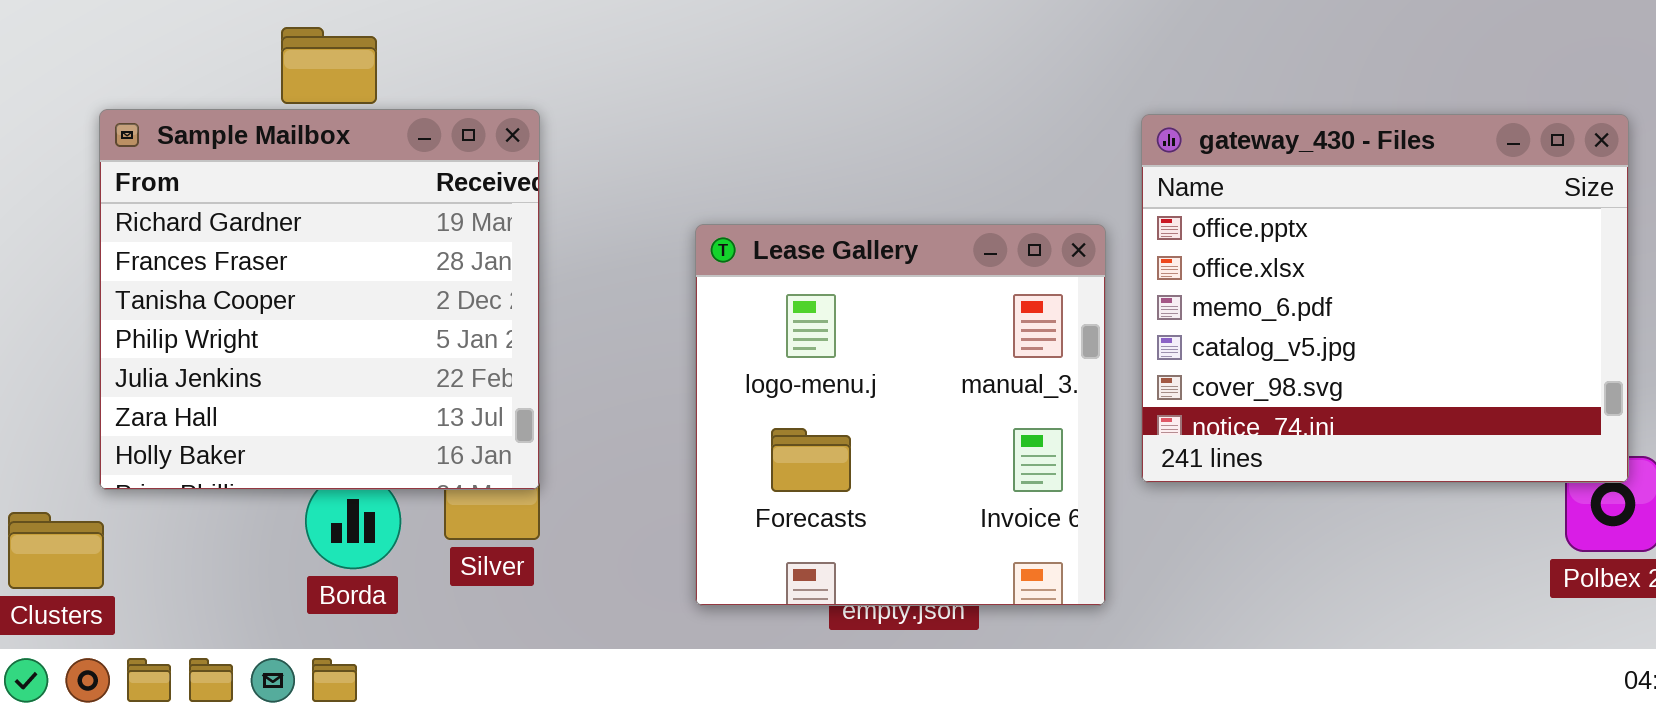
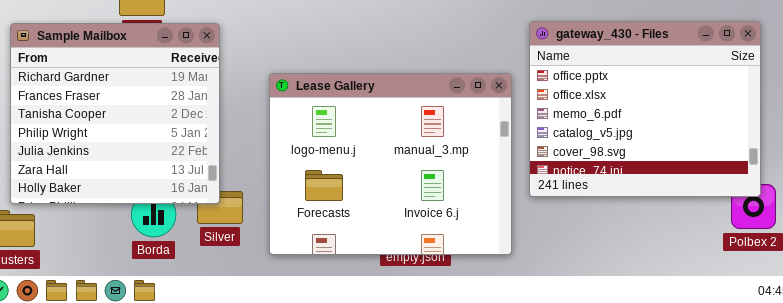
Sample Mailbox: [99,109,540,490] -> [10,23,220,204], moved
Lease Gallery: [695,224,1106,606] -> [269,73,512,255], resized

